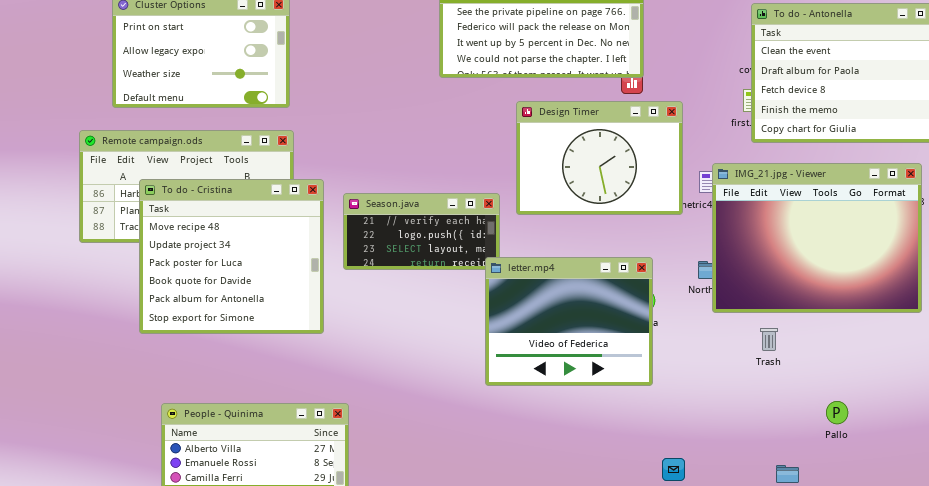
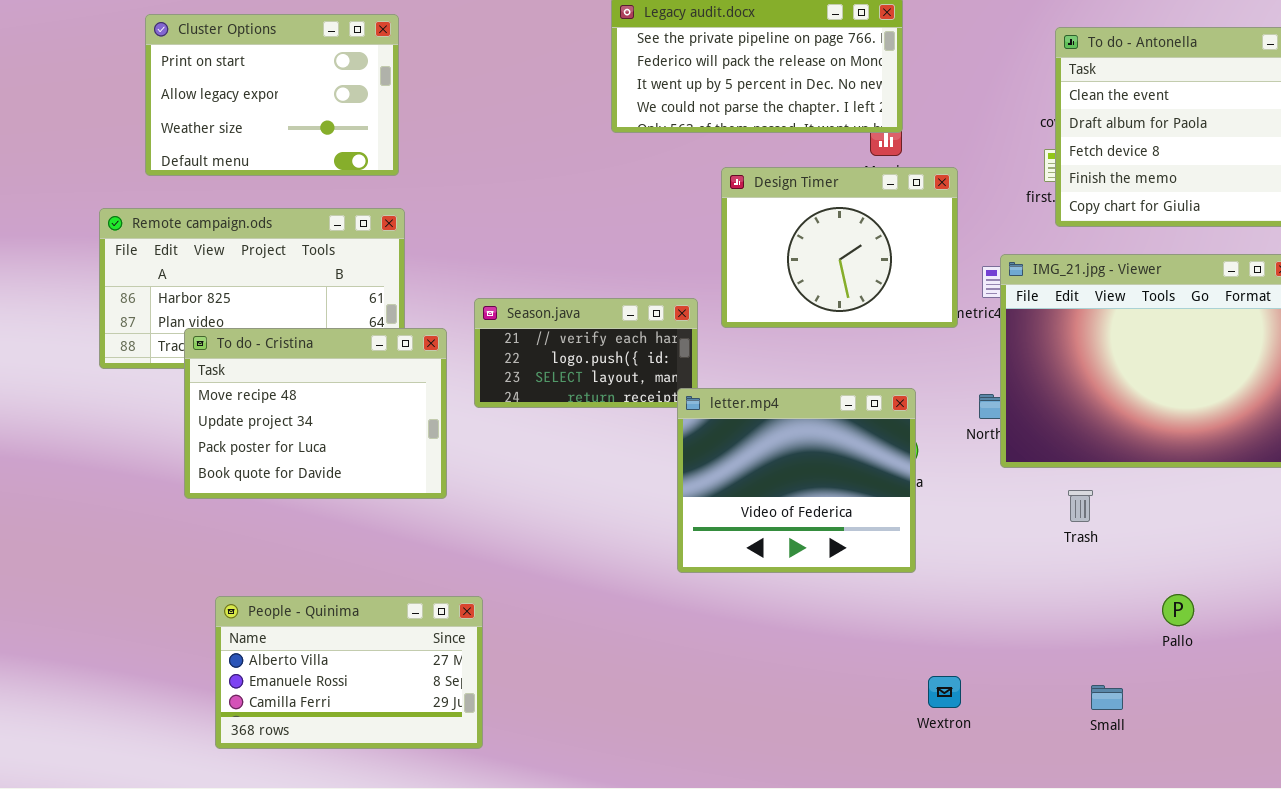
To do - Cristina: [139,179,324,334] -> [184,328,447,499], resized

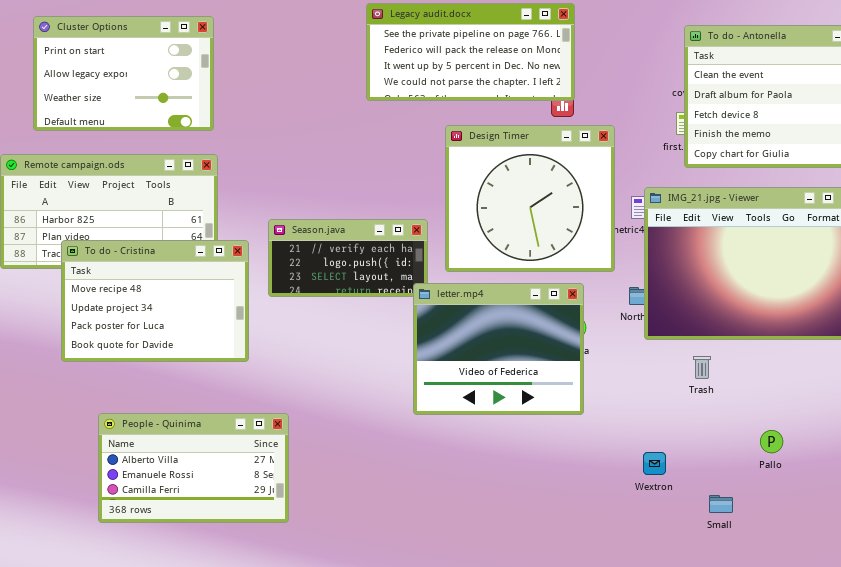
Design Timer: [721,167,958,328] -> [445,125,615,272], resized
People - Quinima: [215,596,483,749] -> [98,413,289,523], moved
Wextron: [928,676,961,708] -> [643,452,666,475], moved

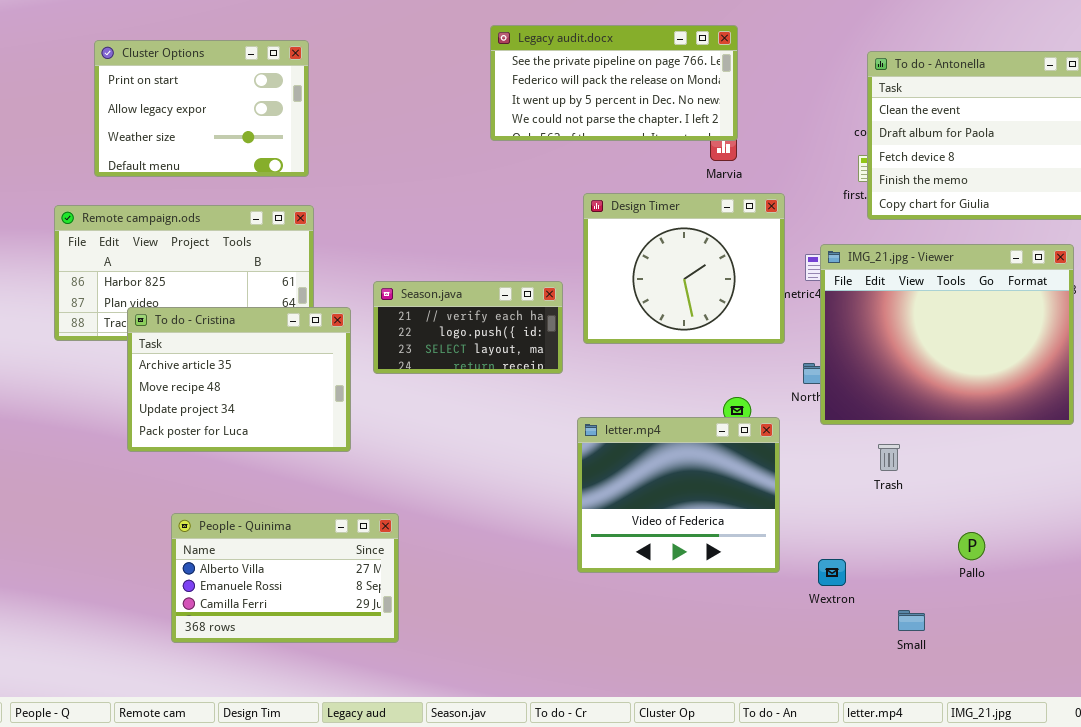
Design Timer: [445,125,615,272] -> [583,193,785,344], resized
To do - Cristina: [61,240,249,362] -> [127,307,351,452], scrolled up 1 row
letter.mp4: [413,283,584,415] -> [577,417,780,573], moved

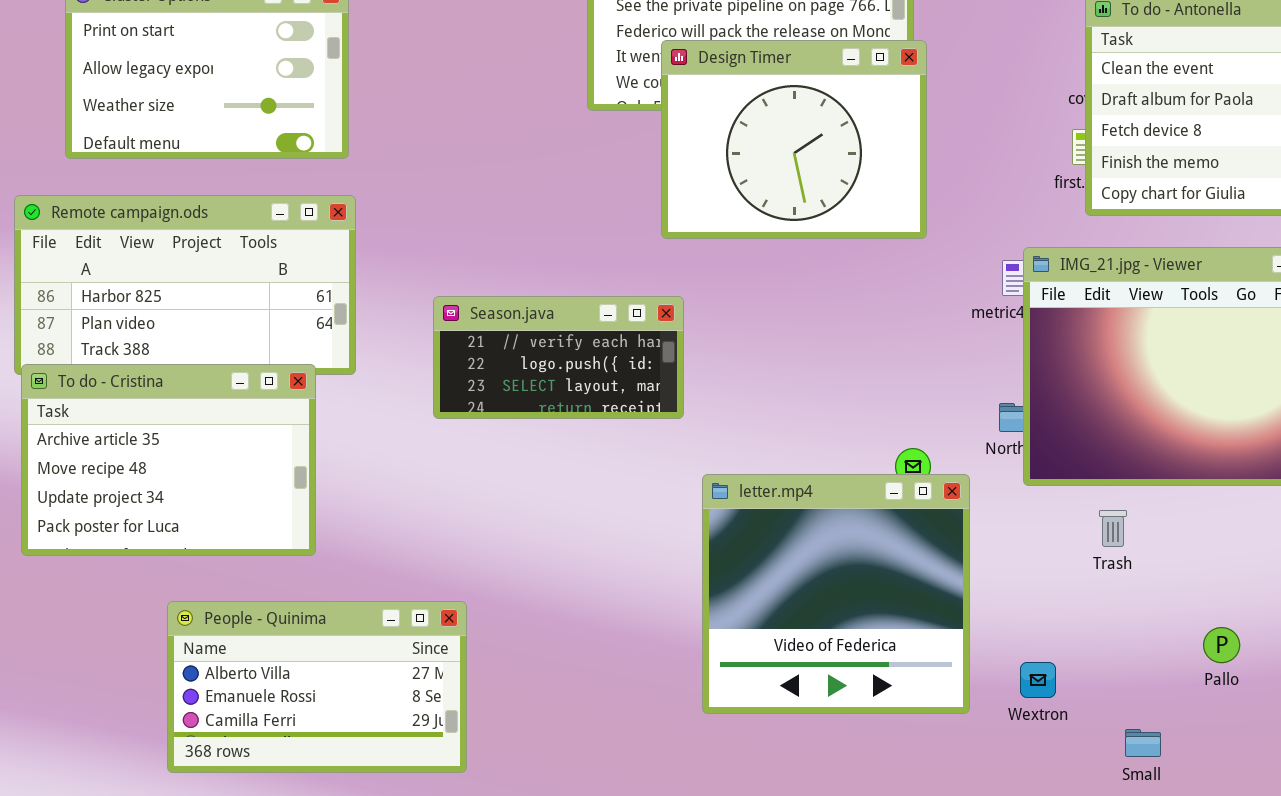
Design Timer: [583,193,785,344] -> [661,40,927,239], moved
To do - Cristina: [127,307,351,452] -> [21,364,316,556], moved
letter.mp4: [577,417,780,573] -> [702,474,970,714], resized

